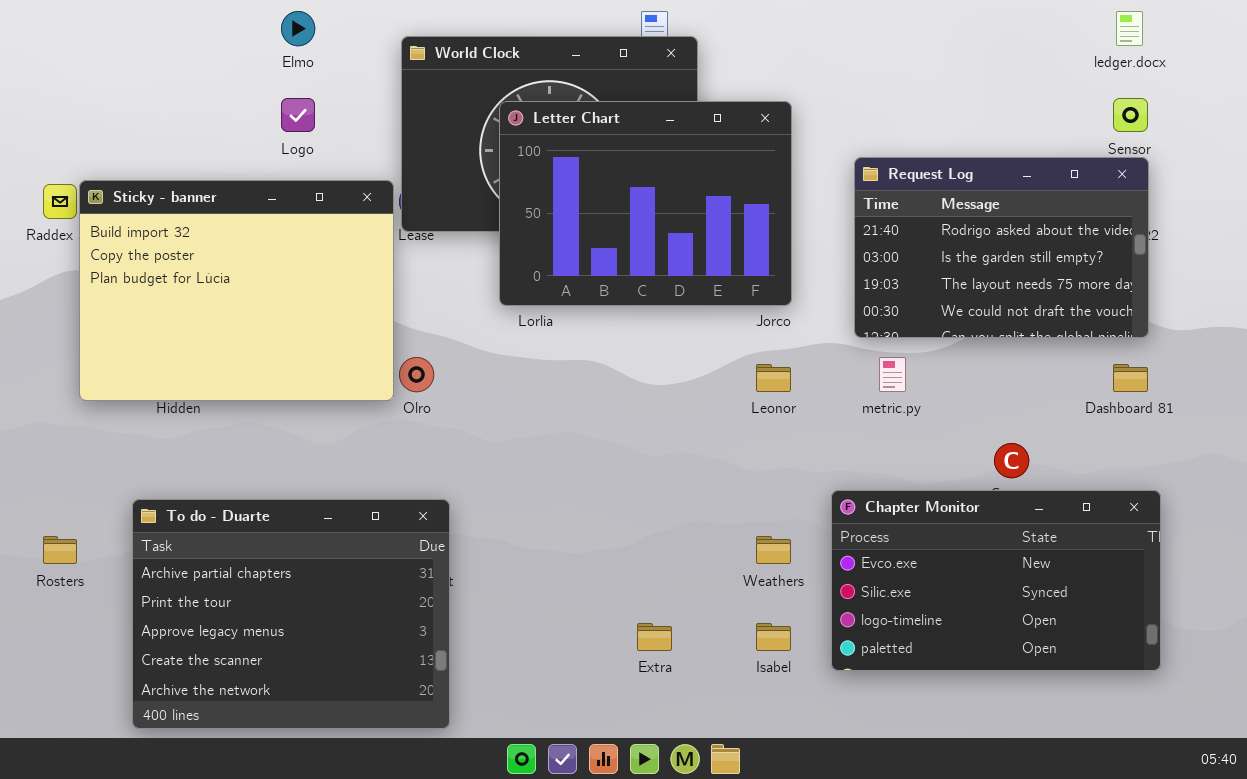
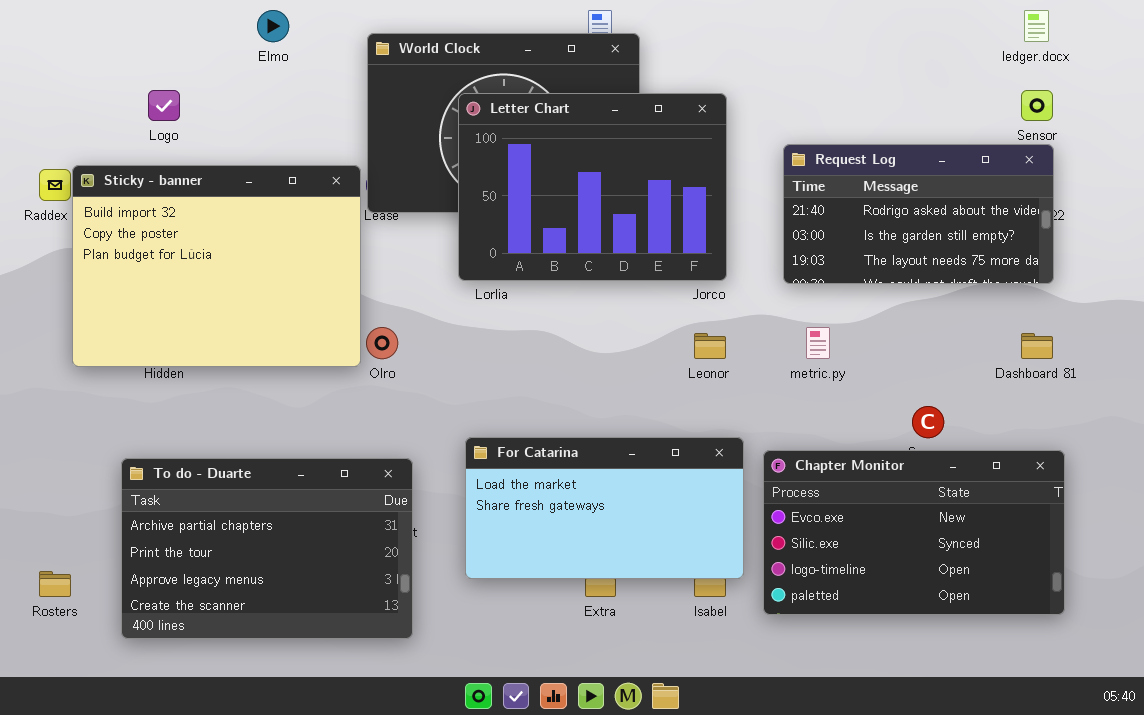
Logo: [281,98,315,132] -> [148,90,180,121], moved
Request Log: [854,157,1149,338] -> [783,144,1054,284], resized
For Catarina: none -> [465,437,744,579], opened
To do - Duarte: [132,499,450,729] -> [121,458,413,639], resized
Rosters: [43,536,77,564] -> [39,571,71,597], moved

